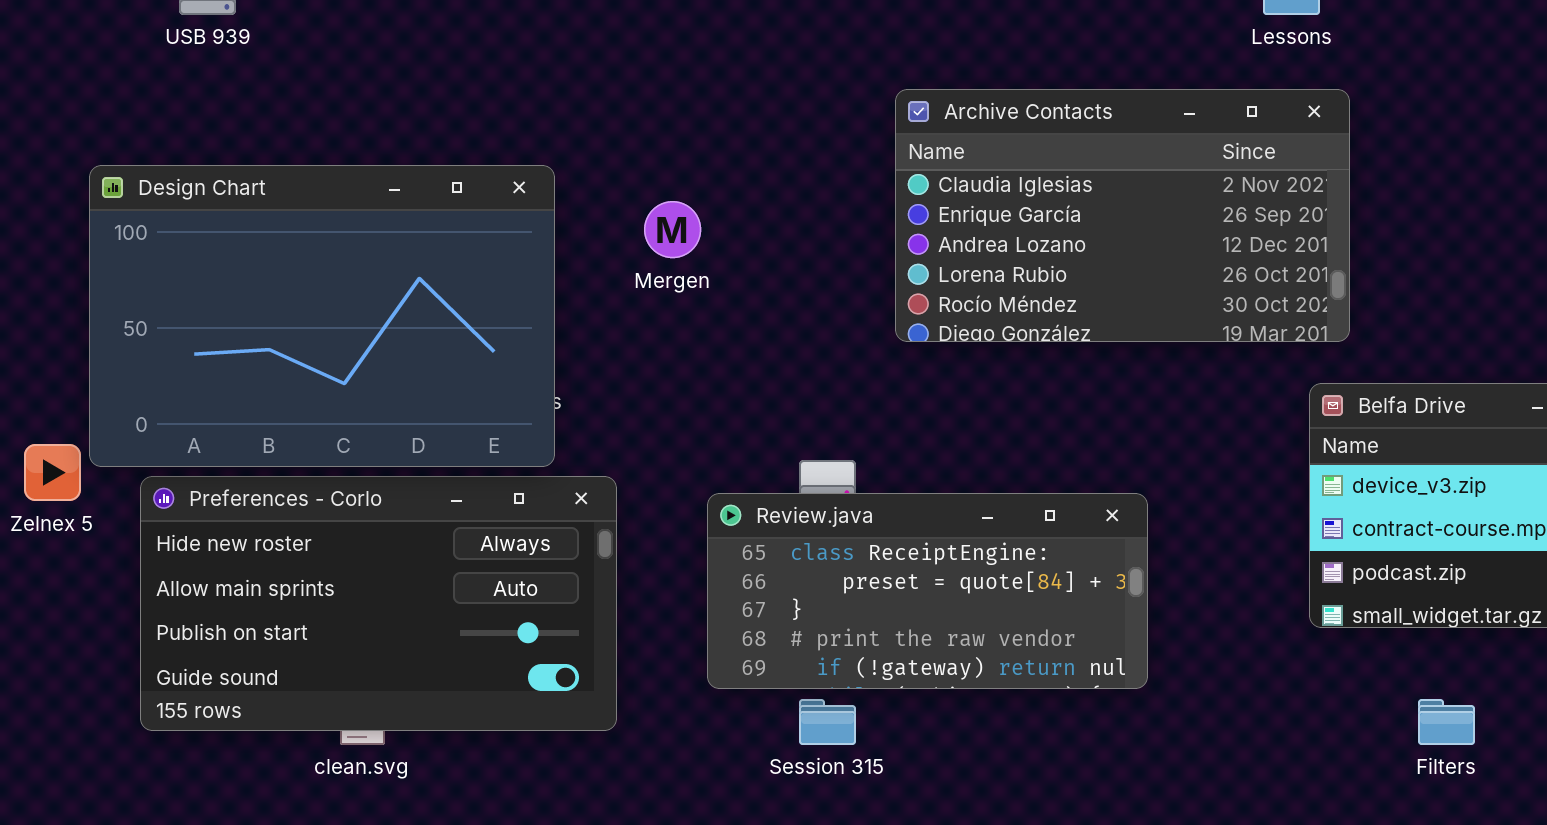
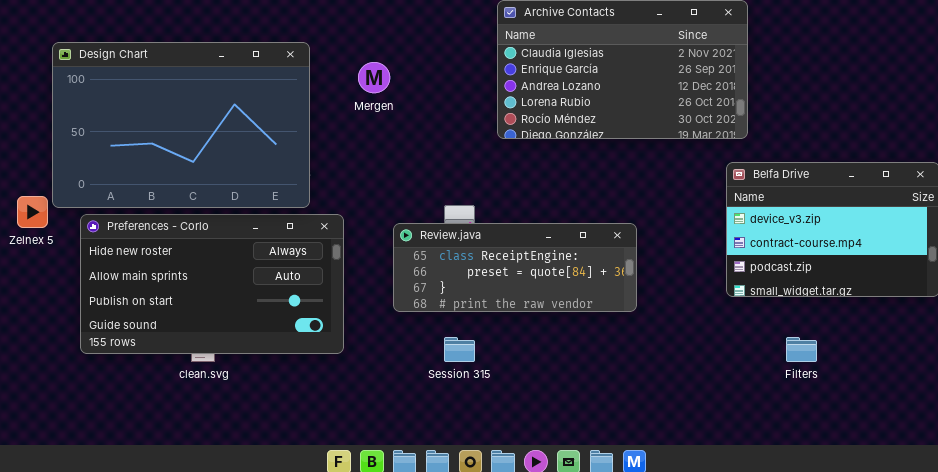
Review.java: [707,493,1148,689] -> [393,223,637,312], resized

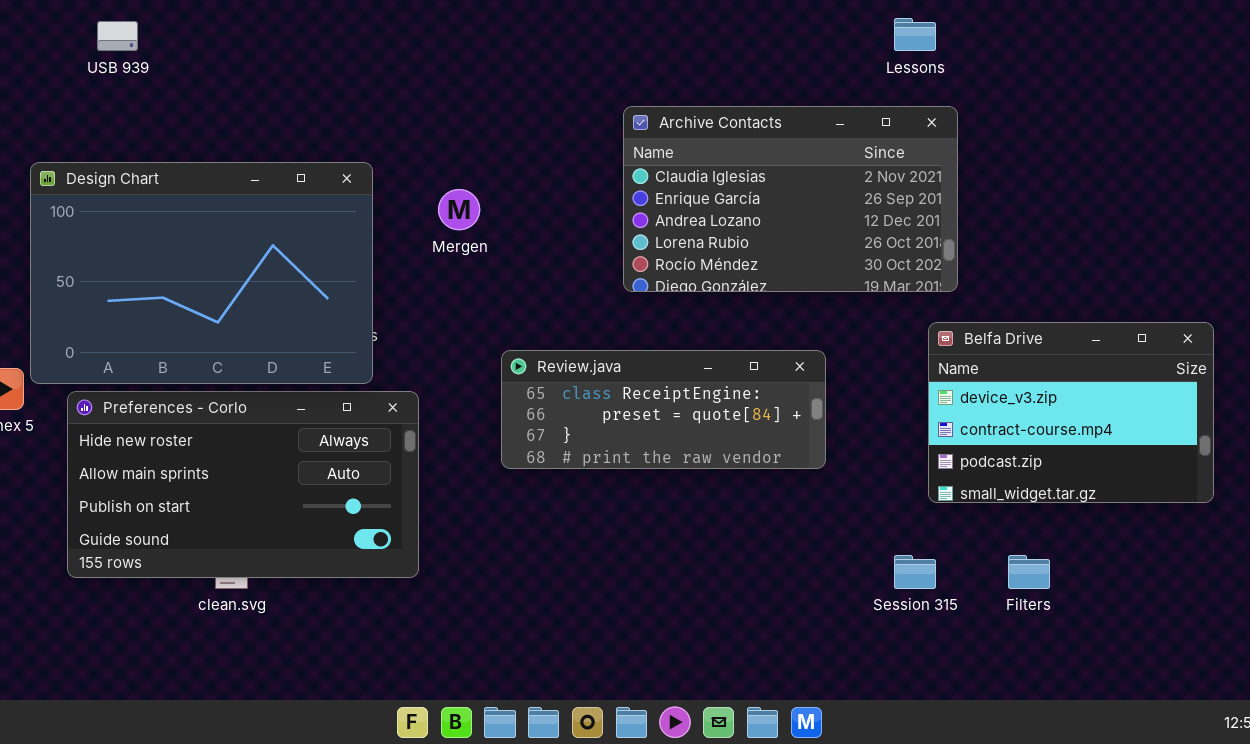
Review.java: [393,223,637,312] -> [501,350,826,469], moved
Session 315: [444,337,475,362] -> [894,555,936,589], moved

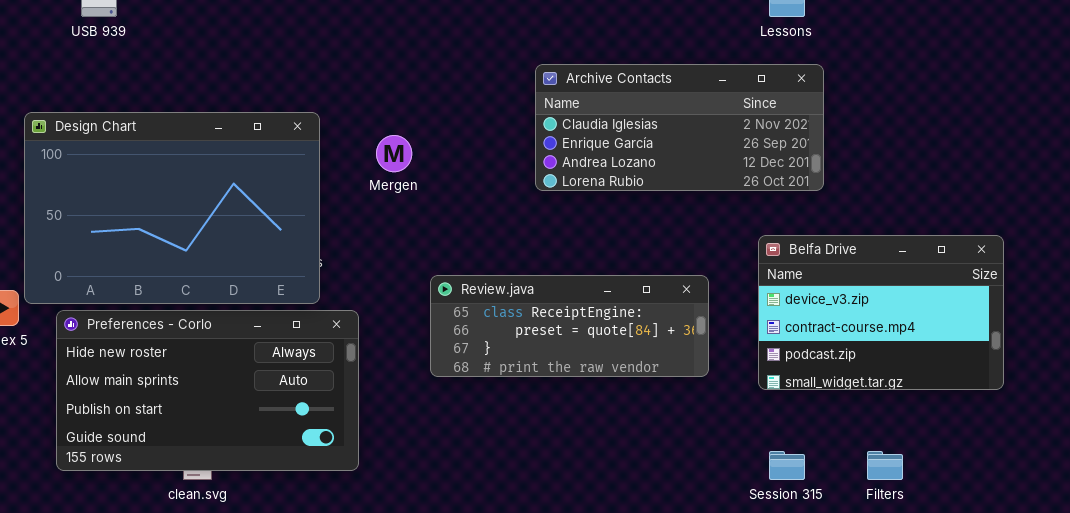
Archive Contacts: [623,106,958,292] -> [535,64,824,191], resized
Belfa Drive: [928,322,1214,503] -> [758,235,1004,390], moved

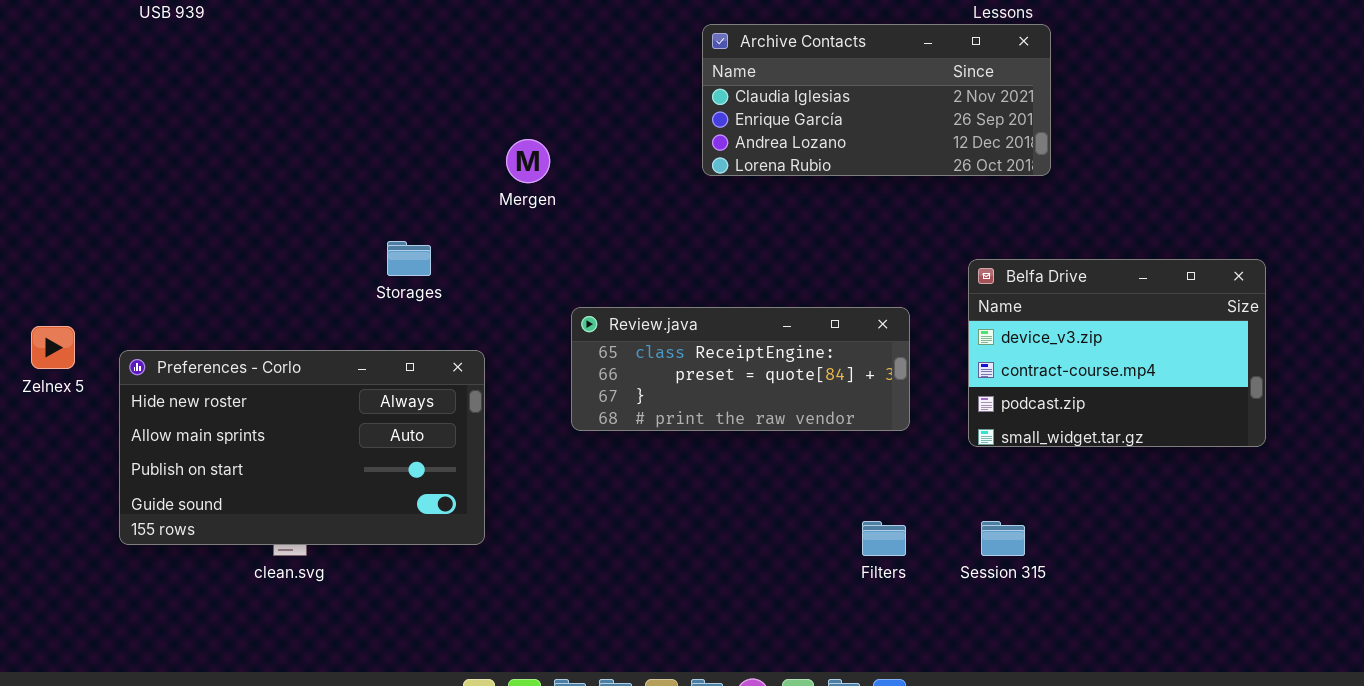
Archive Contacts: [535,64,824,191] -> [702,24,1051,176], moved
Design Chart: [24,112,320,304] -> none, closed
Filters: [867,451,903,480] -> [862,521,906,556], moved

